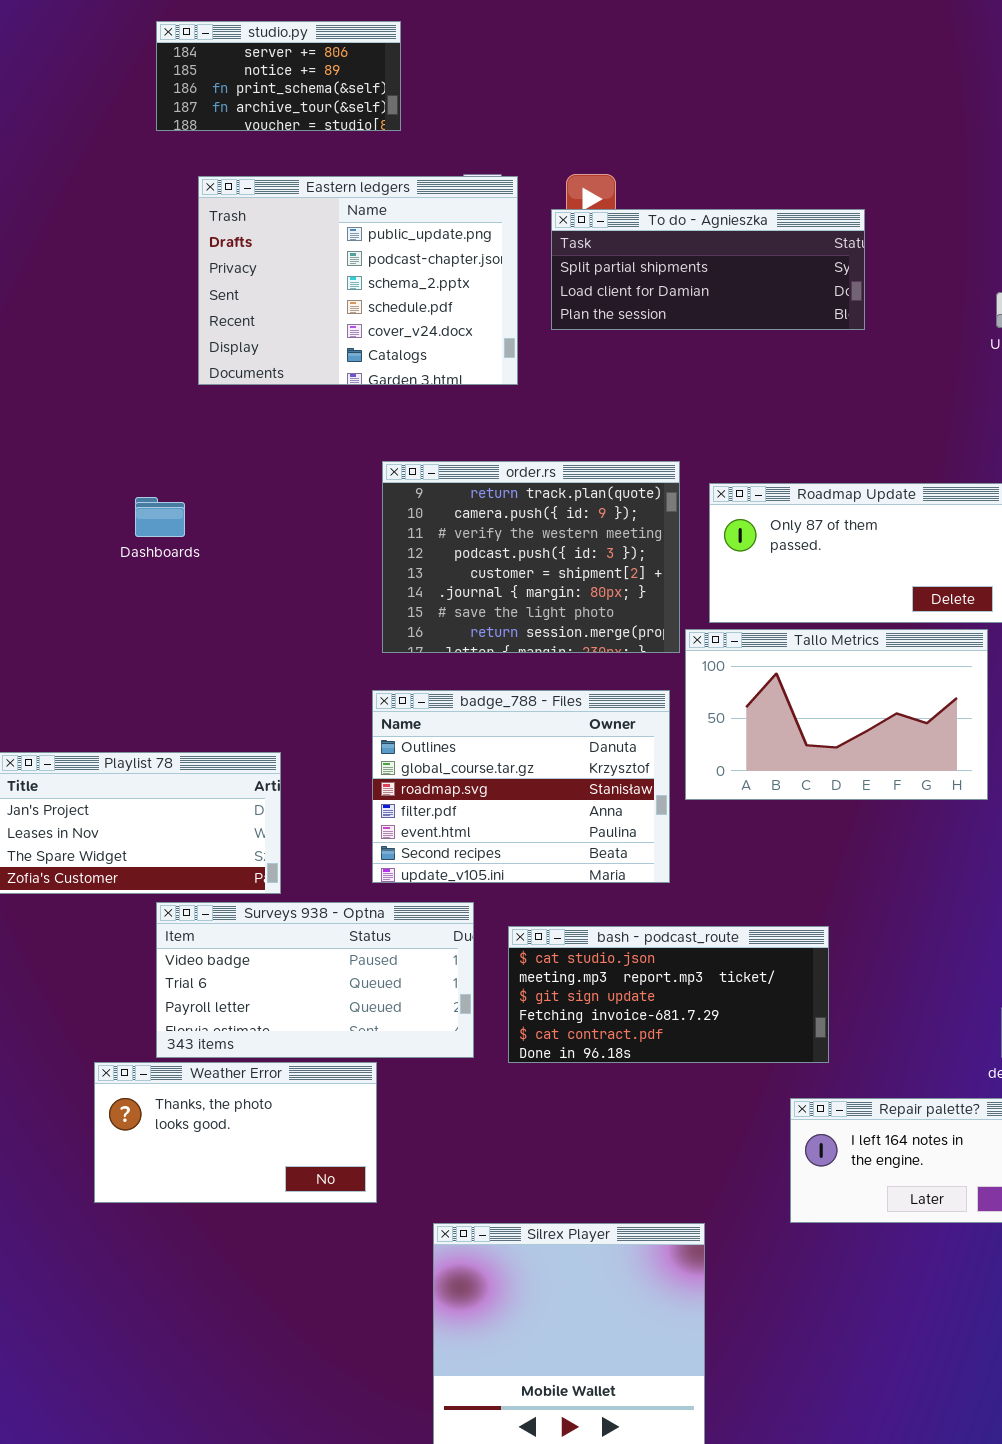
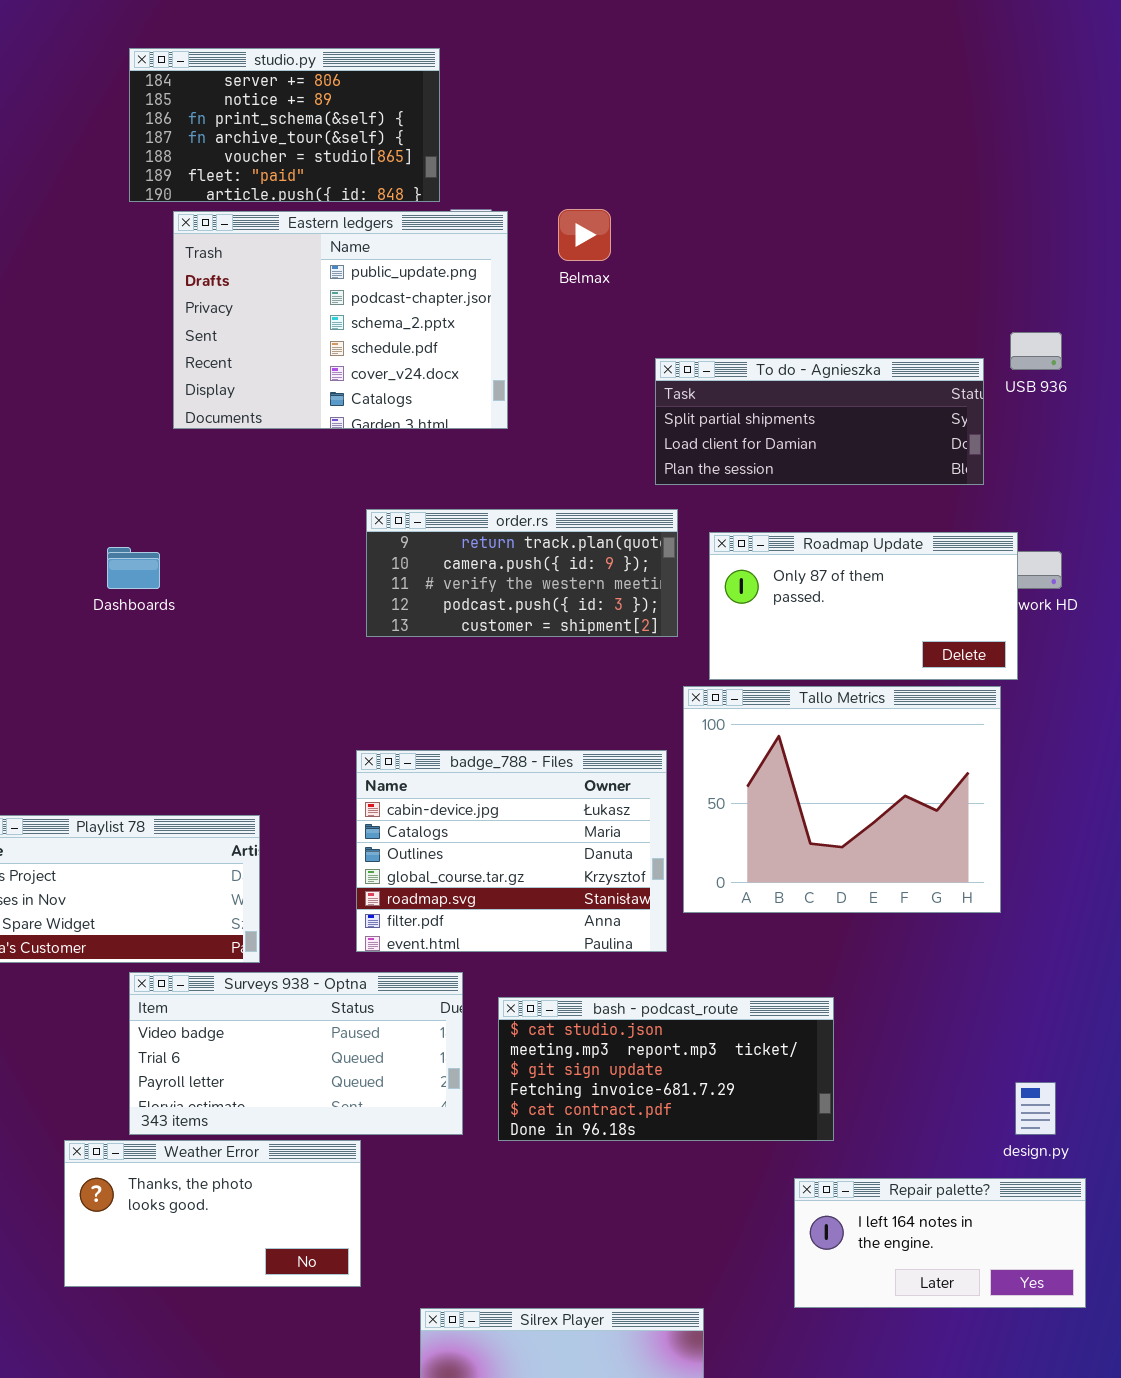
studio.py: [156,21,401,131] -> [129,48,440,202], resized
To do - Agnieszka: [551,209,865,330] -> [655,358,984,485], moved
order.rs: [382,461,680,653] -> [366,509,678,637], resized
Tallo Metrics: [685,629,988,800] -> [683,686,1001,913], resized
badge_788 - Files: [372,690,670,883] -> [356,750,667,952], scrolled up 2 rows

